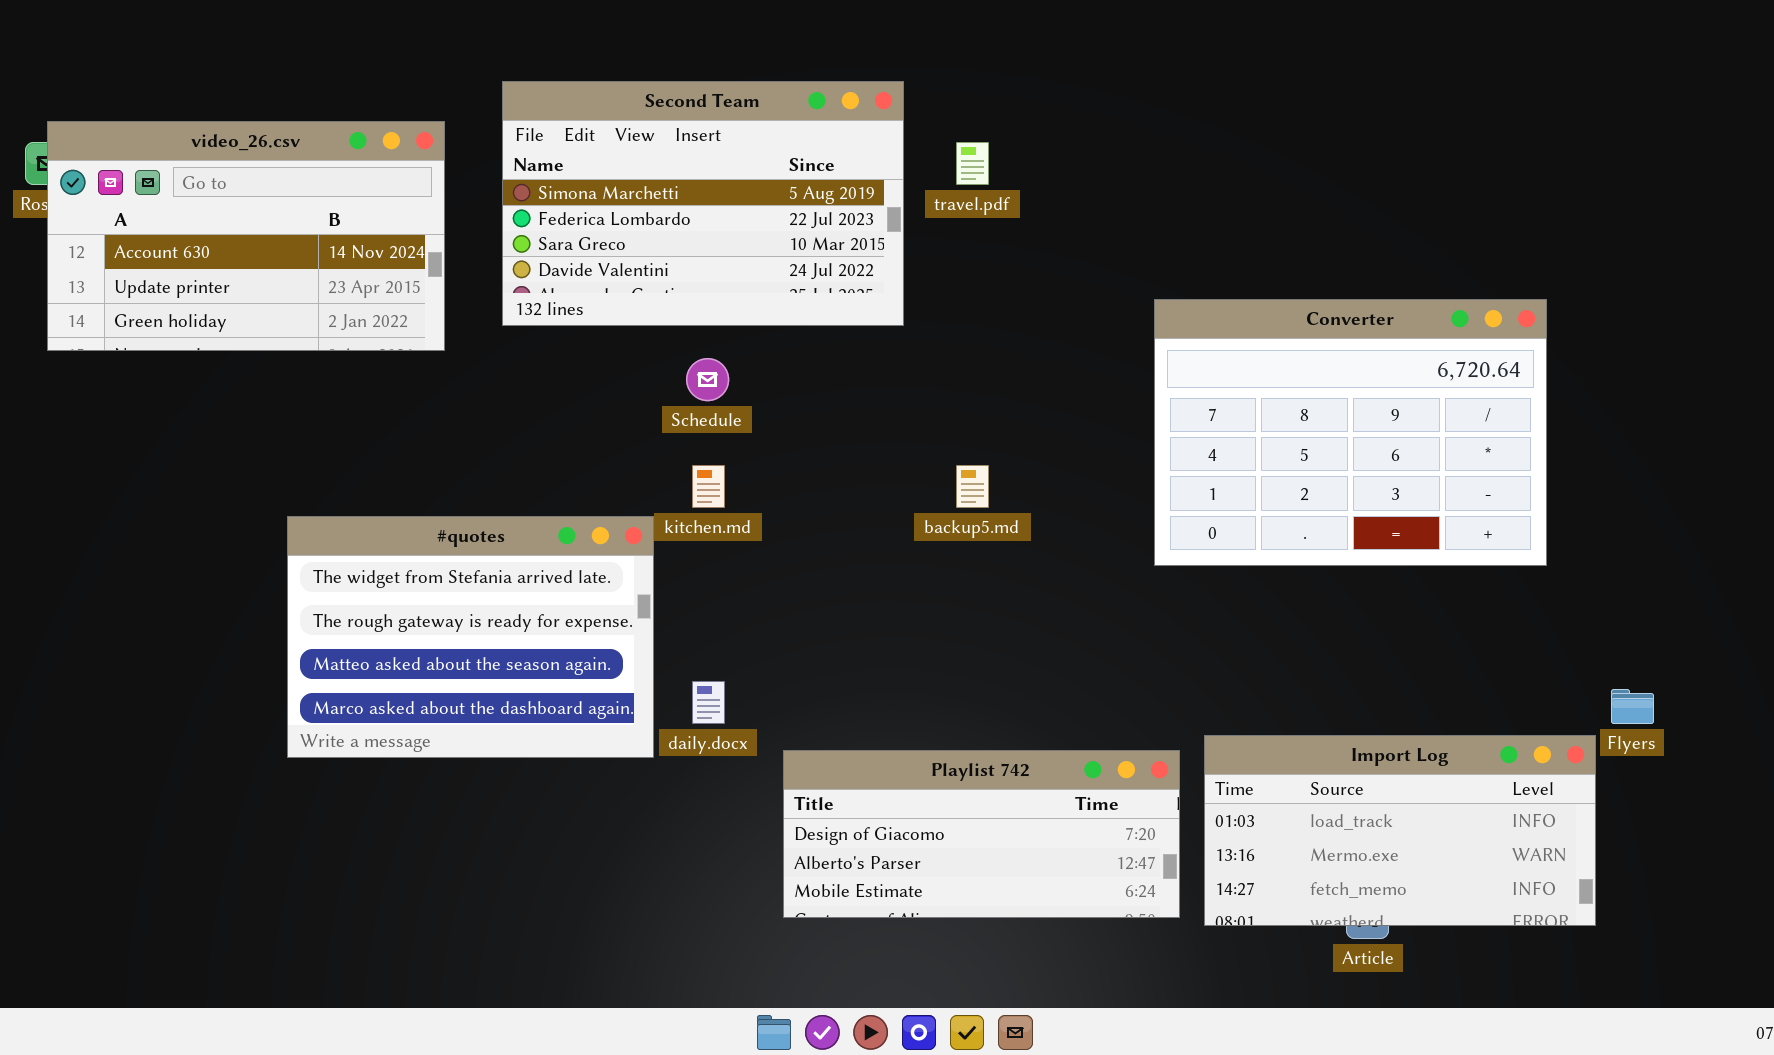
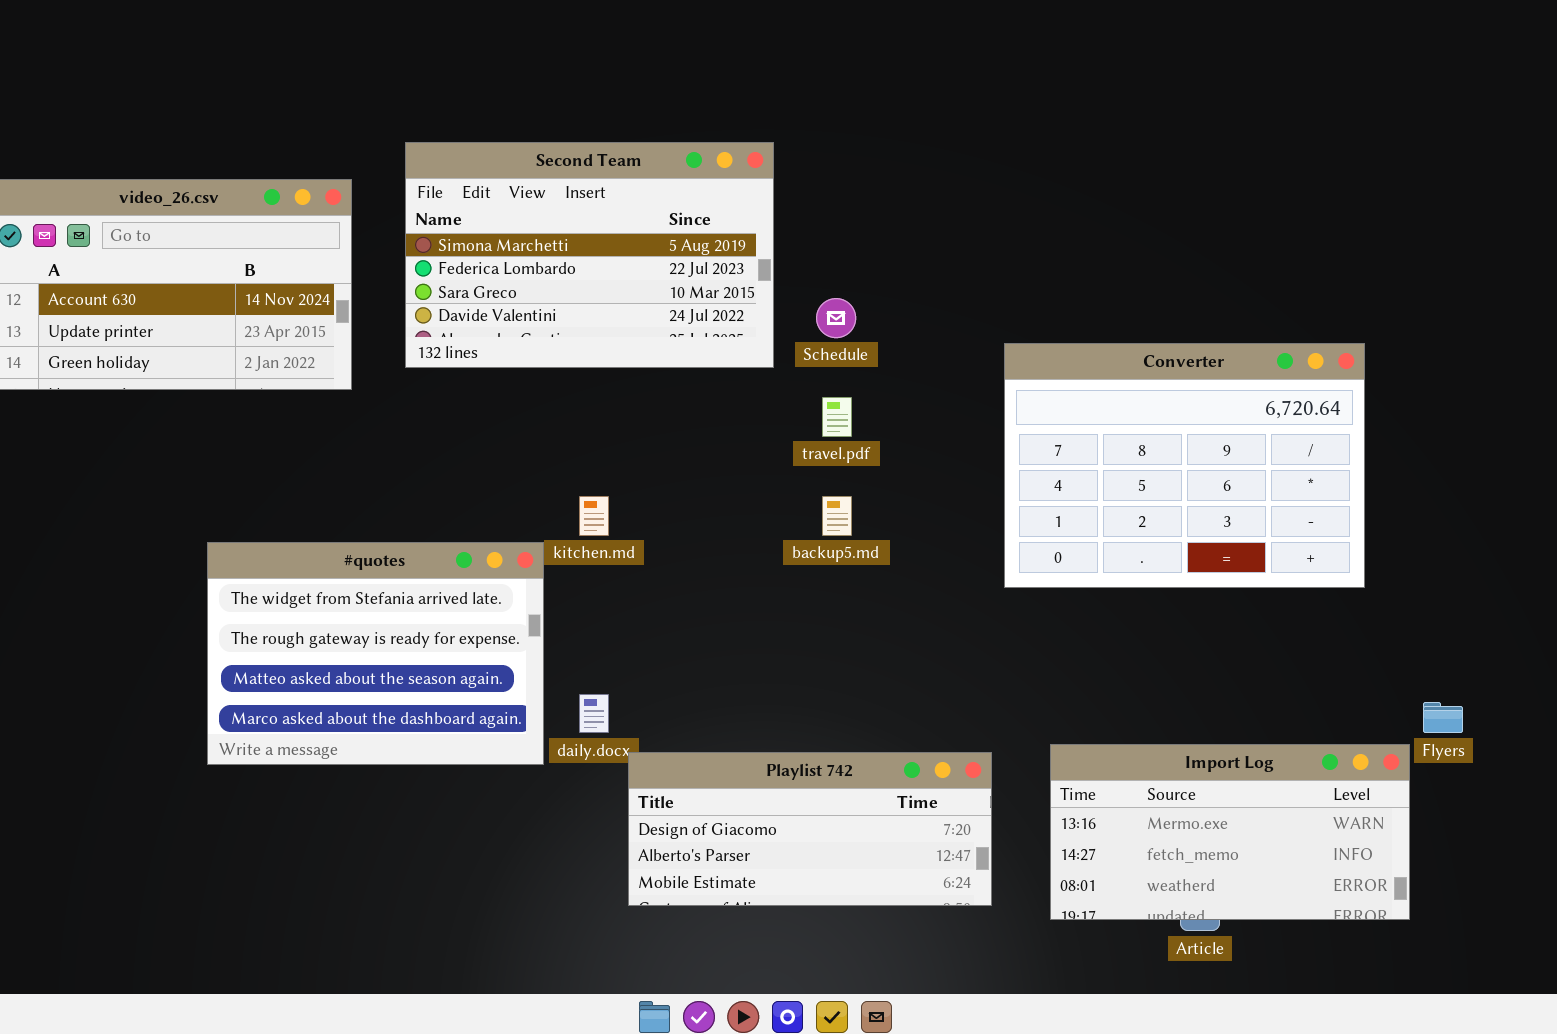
travel.pdf: [956,142,989,185] -> [822,397,852,437], moved
Schedule: [686,358,729,401] -> [816,298,856,338], moved
Import Log: [1204,735,1596,926] -> [1050,744,1410,920], scrolled down 1 row
Playlist 742: [783,750,1180,918] -> [628,752,992,906], moved

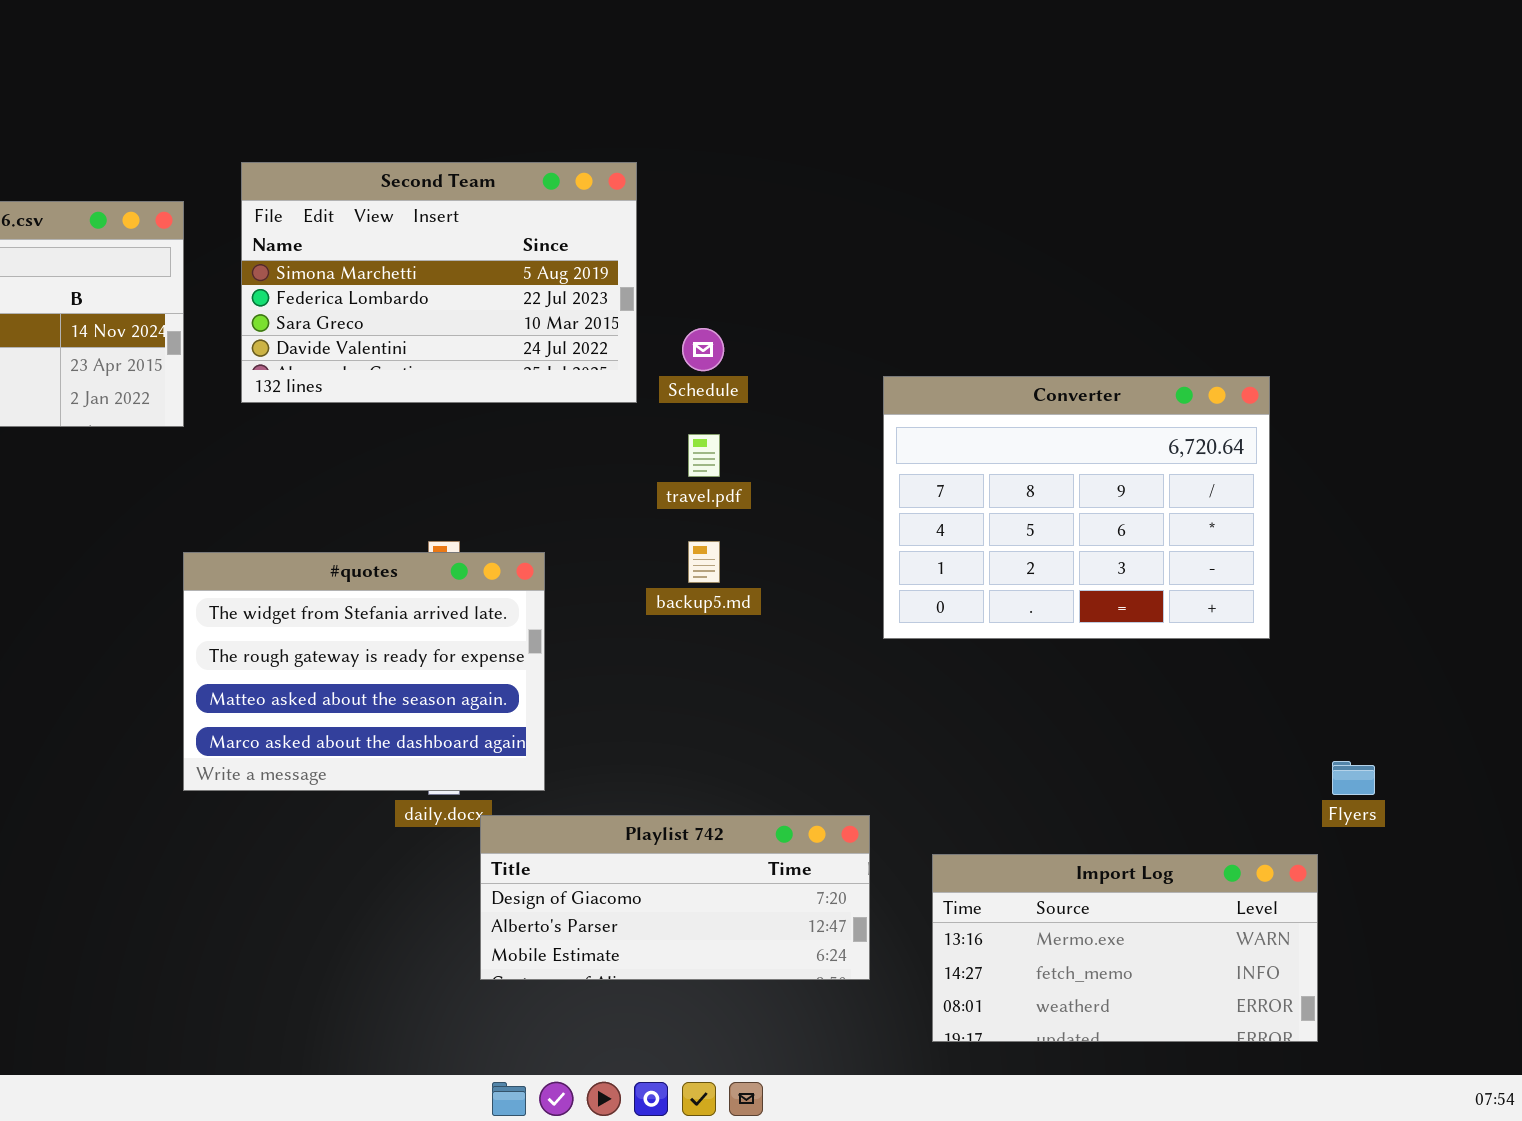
#quotes: [207,542,544,765] -> [183,552,545,791], moved
Import Log: [1050,744,1410,920] -> [932,854,1318,1042], moved

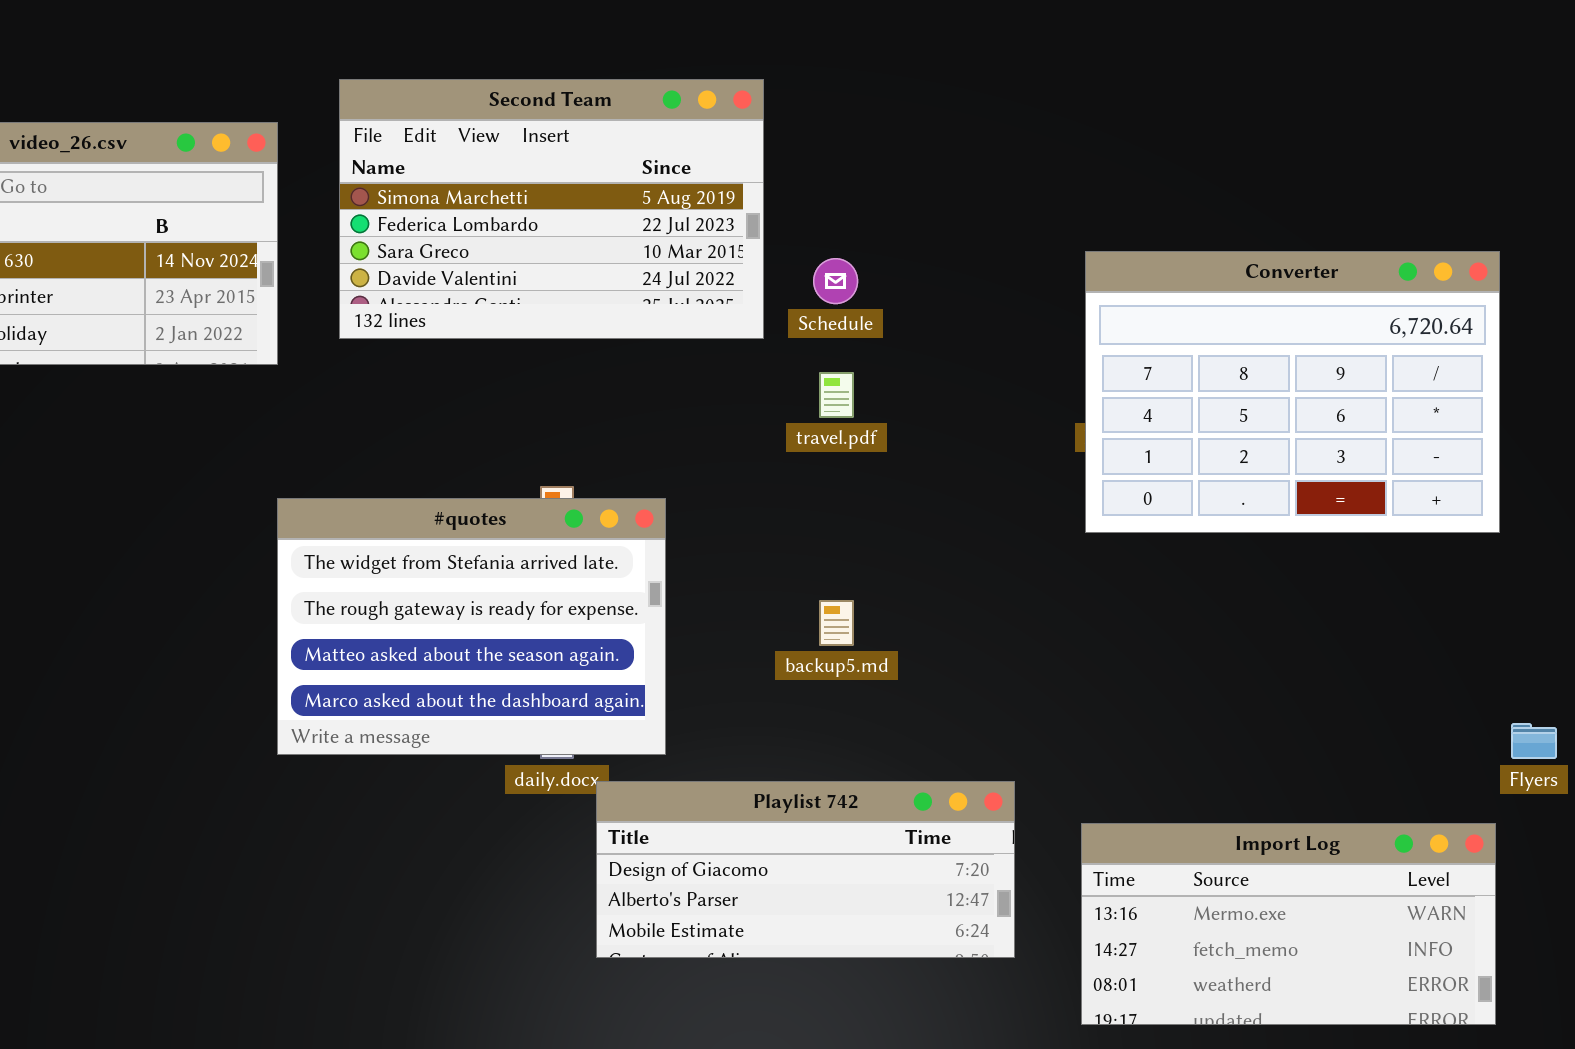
Converter: [883,376,1270,639] -> [1085,251,1500,533], moved
backup5.md: [688,541,720,583] -> [819,600,854,646], moved

